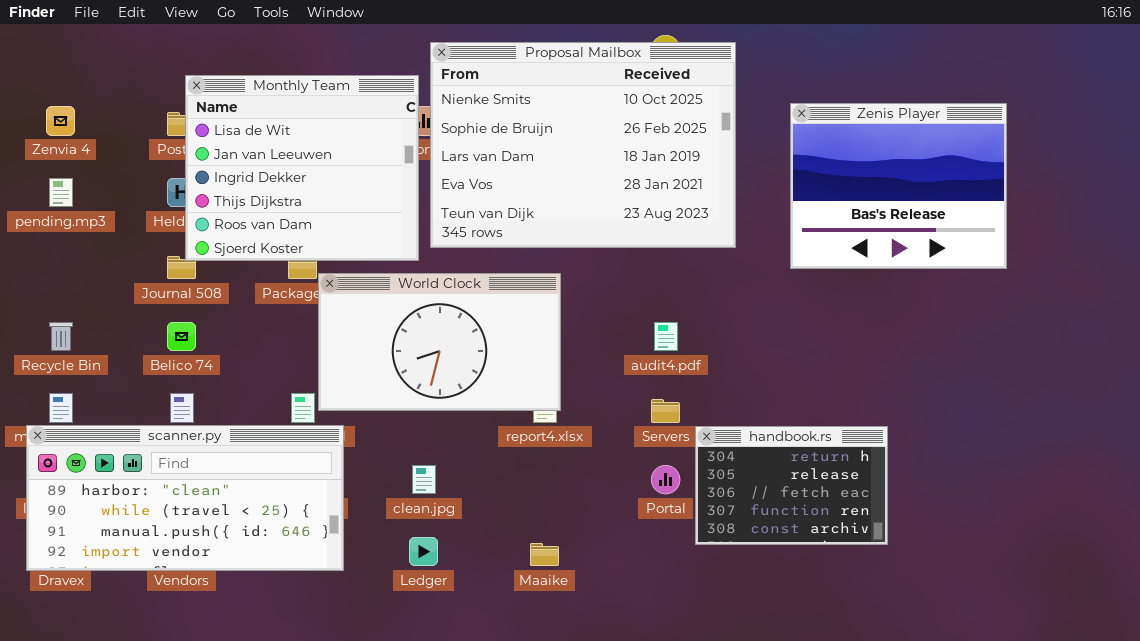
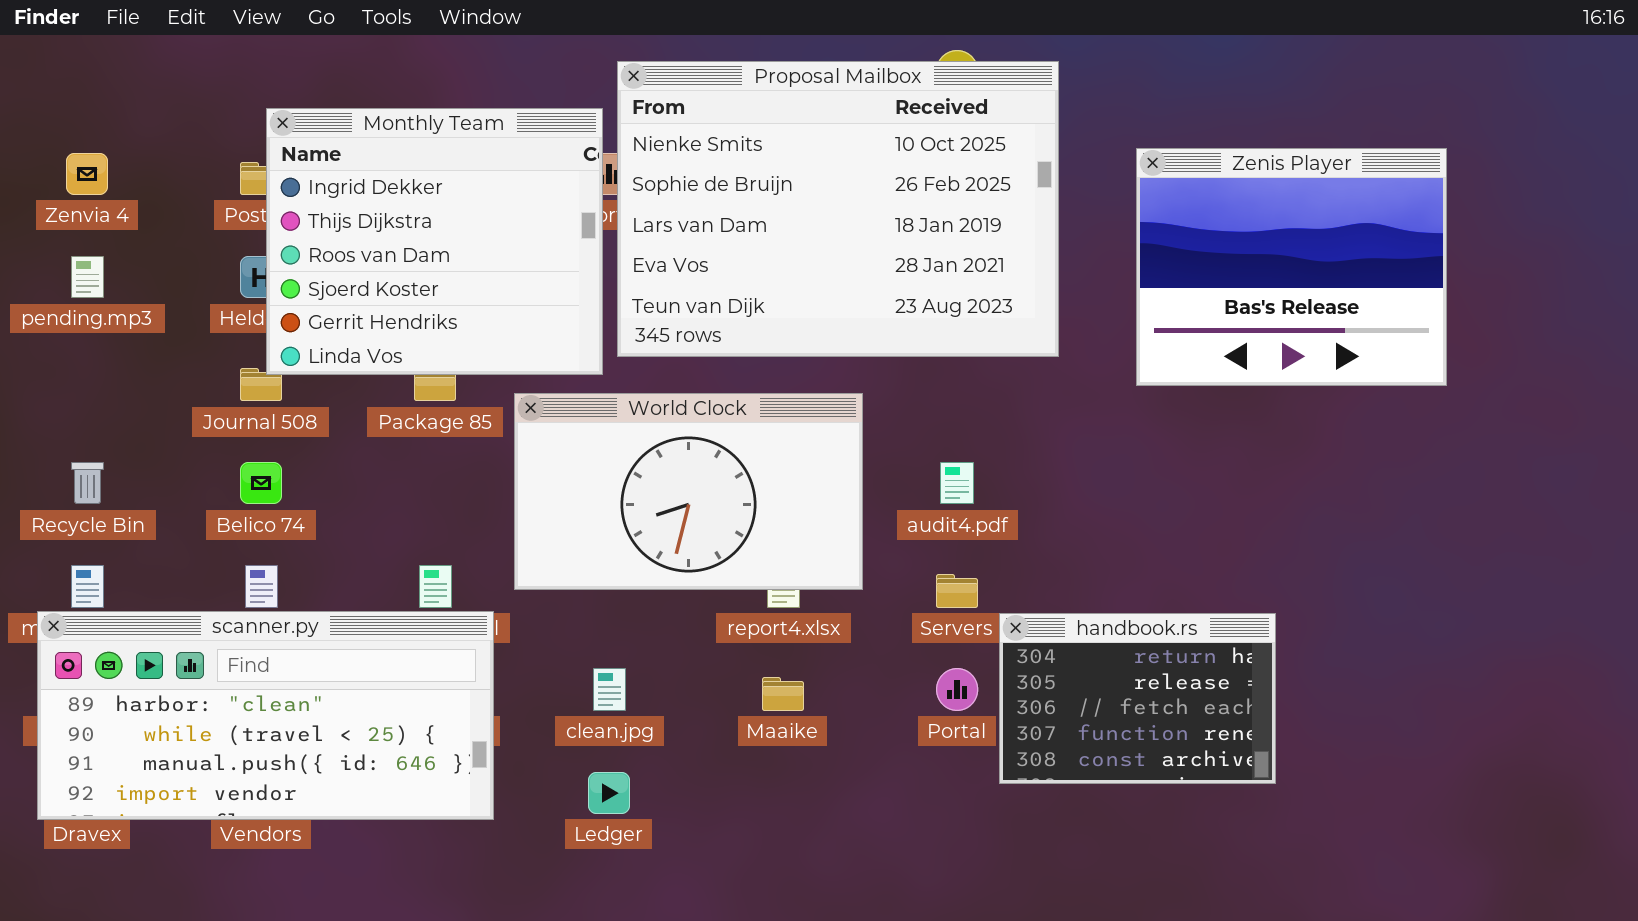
Monthly Team: [185,75,419,261] -> [266,108,603,375], scrolled down 2 rows
World Clock: [318,273,561,411] -> [514,393,863,590], moved
Maaike: [530,543,559,566] -> [762,677,804,711], moved

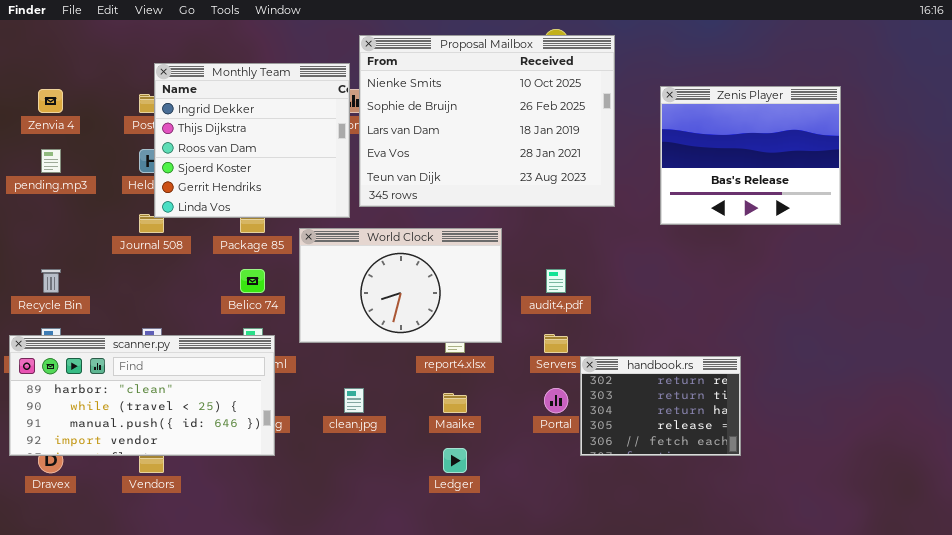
Belico 74: [240,462,282,504] -> [240,269,265,293], moved
scanner.py: [37,611,494,820] -> [9,335,275,456], moved
handbook.rs: [999,613,1276,784] -> [580,356,741,456], scrolled up 2 rows
Ledger: [588,772,630,814] -> [443,448,467,473], moved

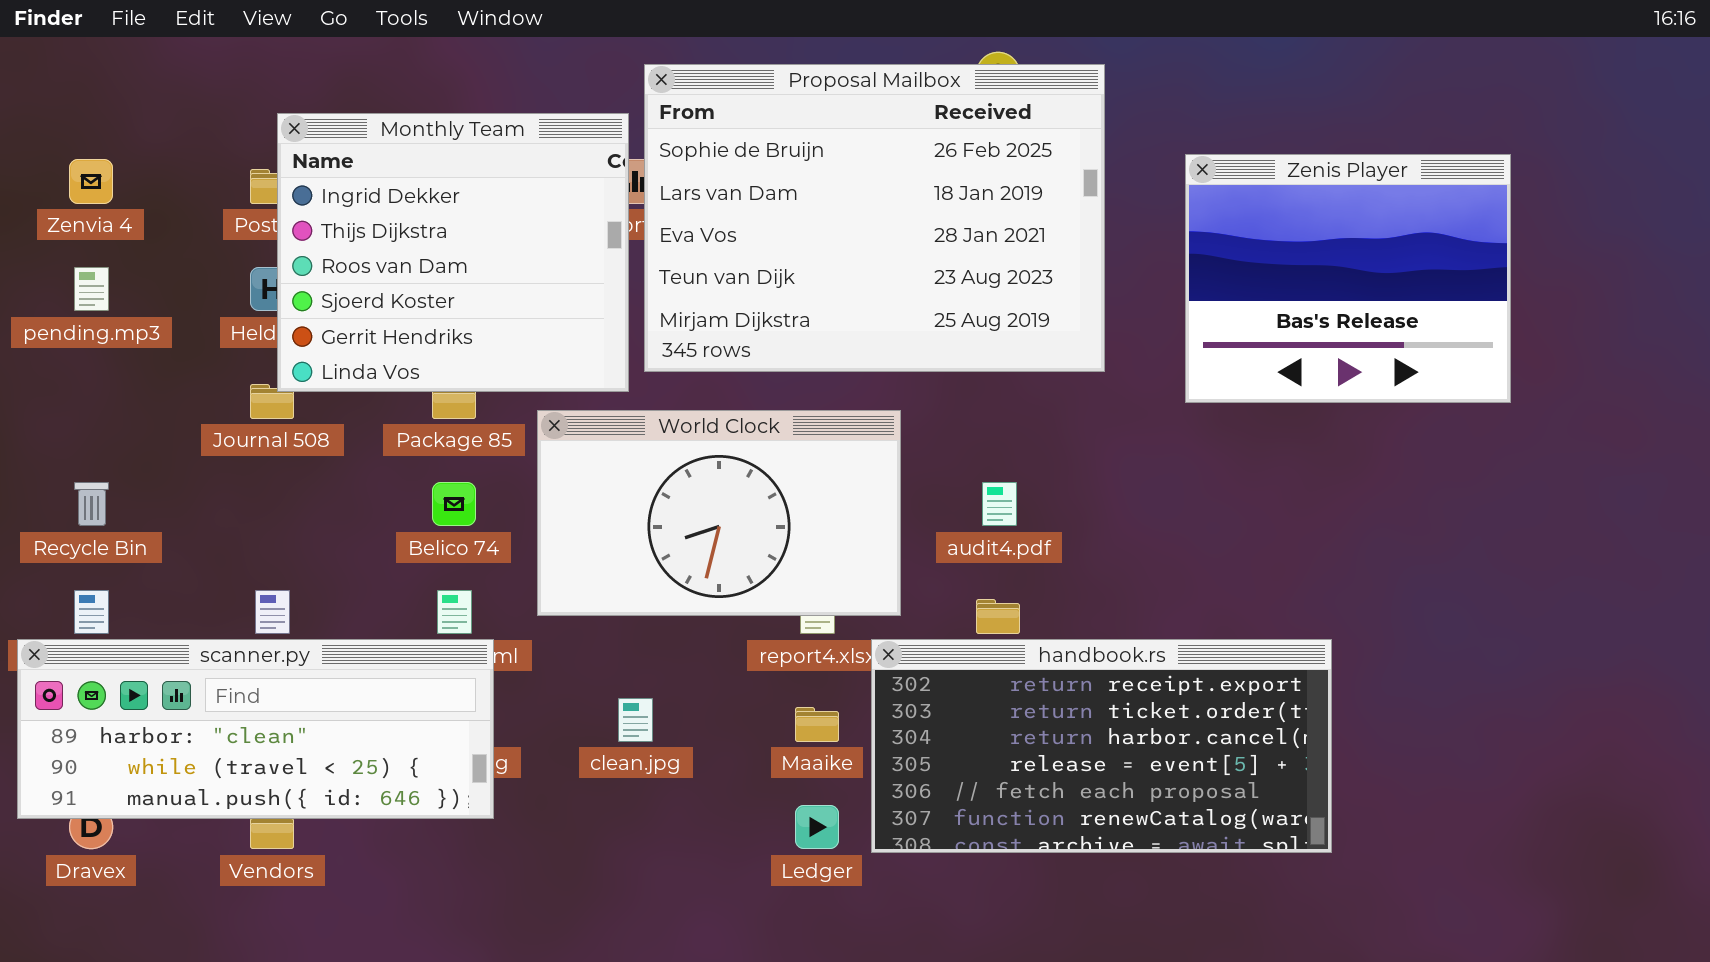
Proposal Mailbox: [359,35,615,207] -> [644,64,1105,372], scrolled down 1 row
scanner.py: [9,335,275,456] -> [17,639,494,819], resized
handbook.rs: [580,356,741,456] -> [871,639,1332,853], resized

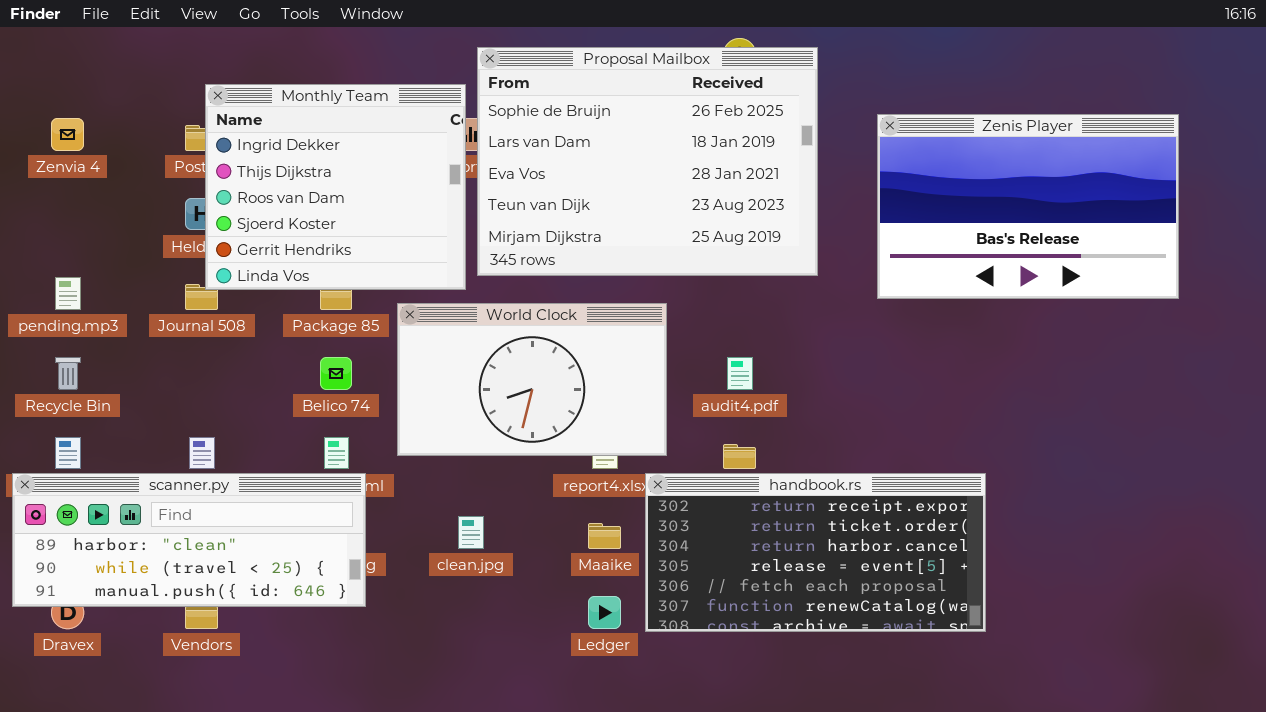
Zenis Player: [1185,154,1511,403] -> [877,114,1179,299], resized
pending.mp3: [74,267,109,311] -> [55,277,81,310], moved

